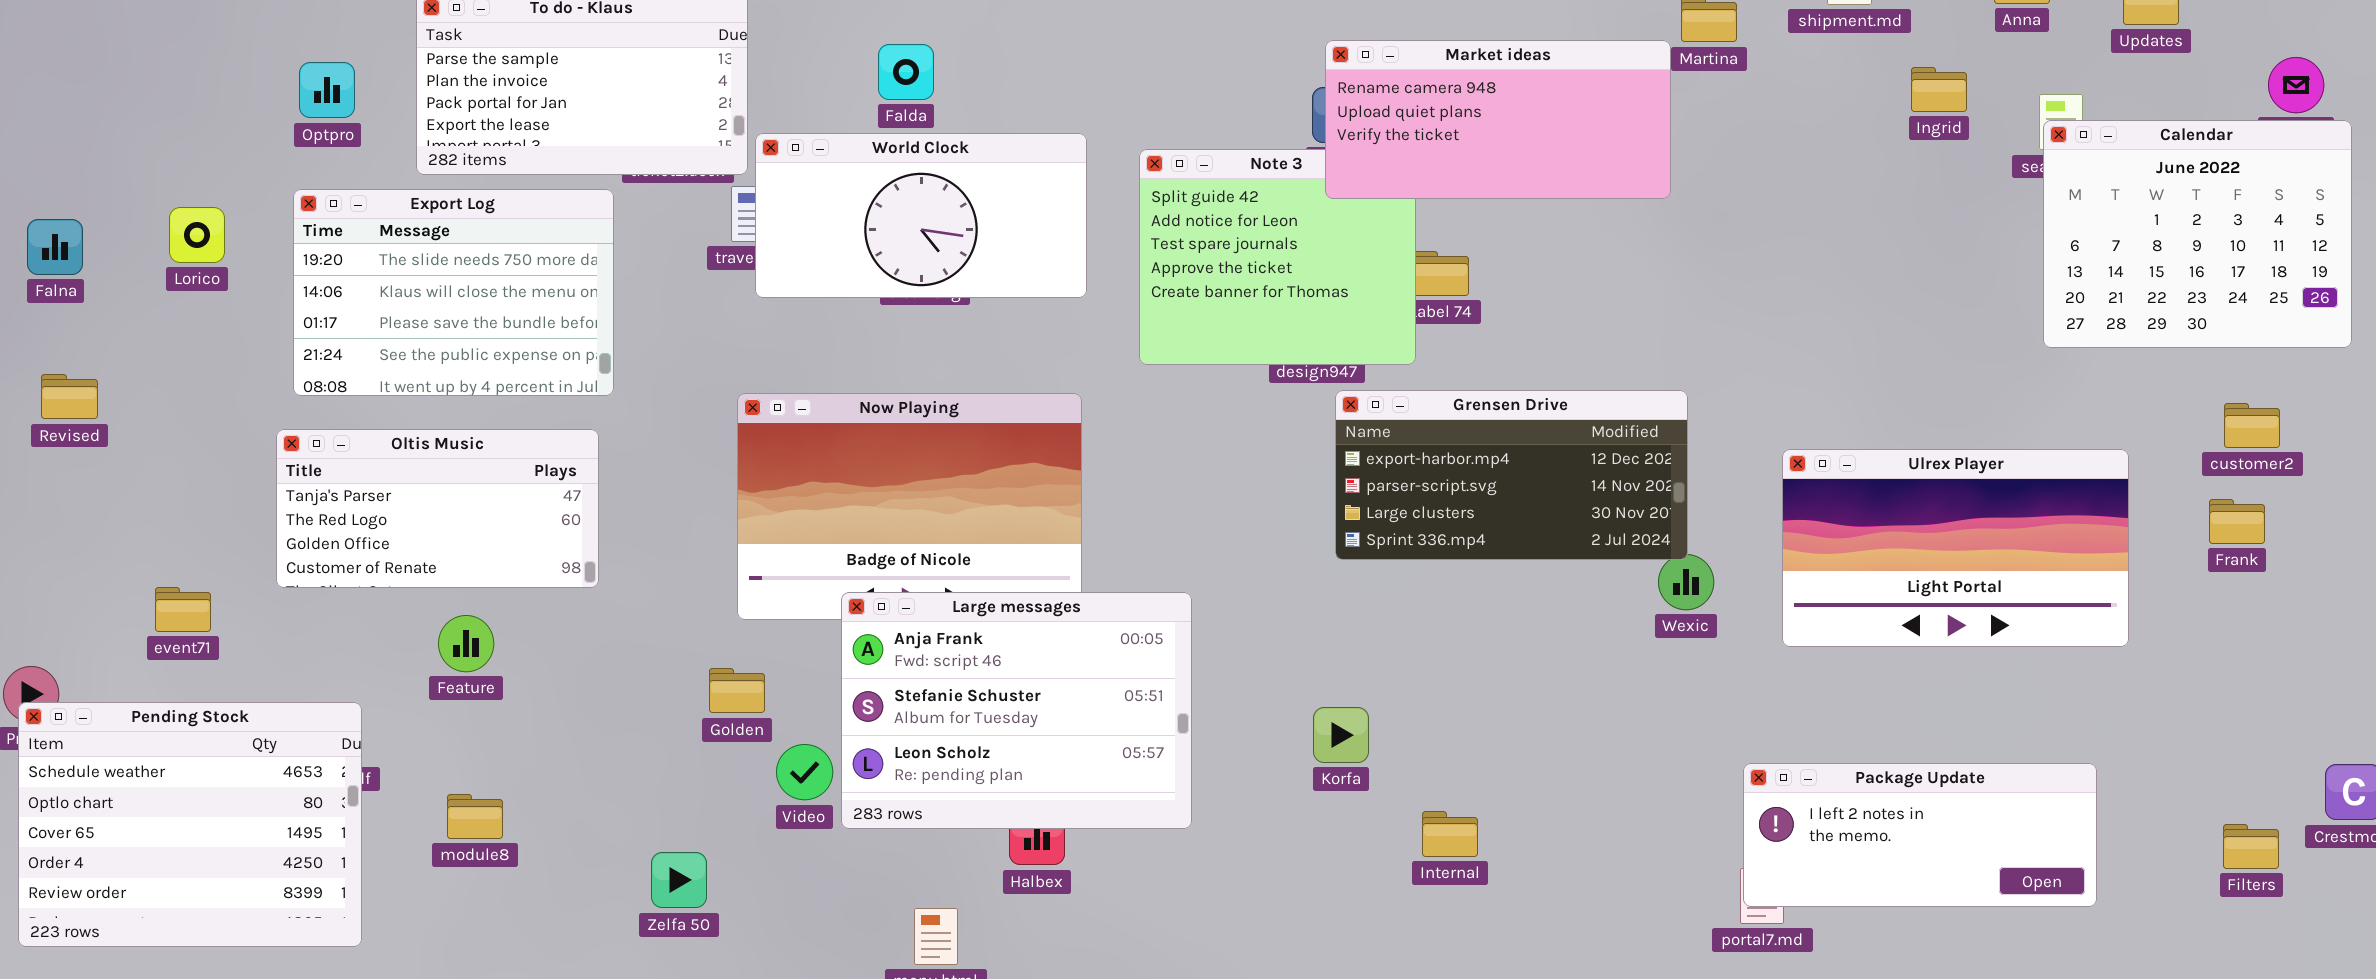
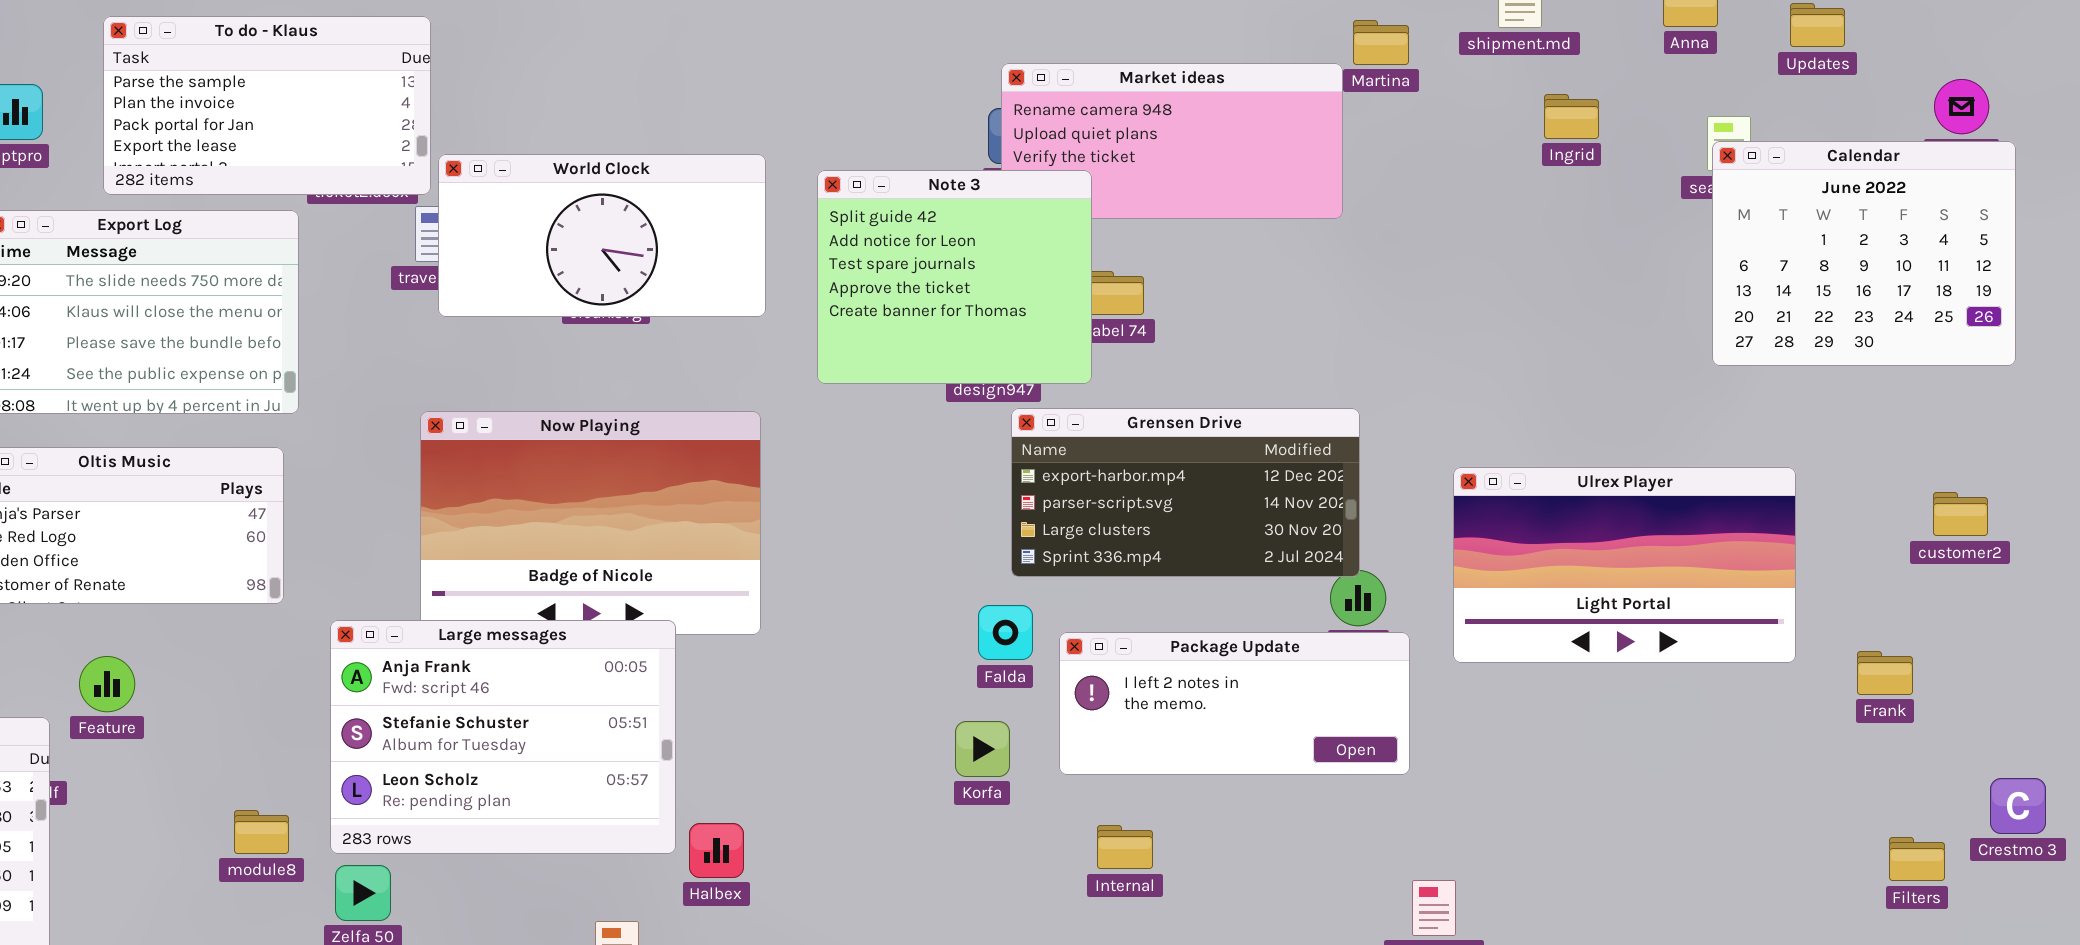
Falda: [878,44,934,100] -> [978,605,1033,660], moved
Ingrid: [1911,67,1967,112] -> [1544,94,1599,139], moved
Note 3: [1139,149,1416,365] -> [817,170,1092,384], raised
customer2: [2224,403,2280,448] -> [1933,492,1988,536], moved
Frank: [2209,499,2265,544] -> [1857,651,1913,695], moved
Large messages: [841,592,1192,829] -> [330,620,676,854], moved
Feature: [438,615,494,672] -> [79,656,135,712], moved
Korfa: [1313,707,1369,763] -> [955,721,1010,777], moved
Package Update: [1743,763,2097,907] -> [1059,632,1410,775], moved
module8: [447,794,503,839] -> [234,810,289,854], moved

